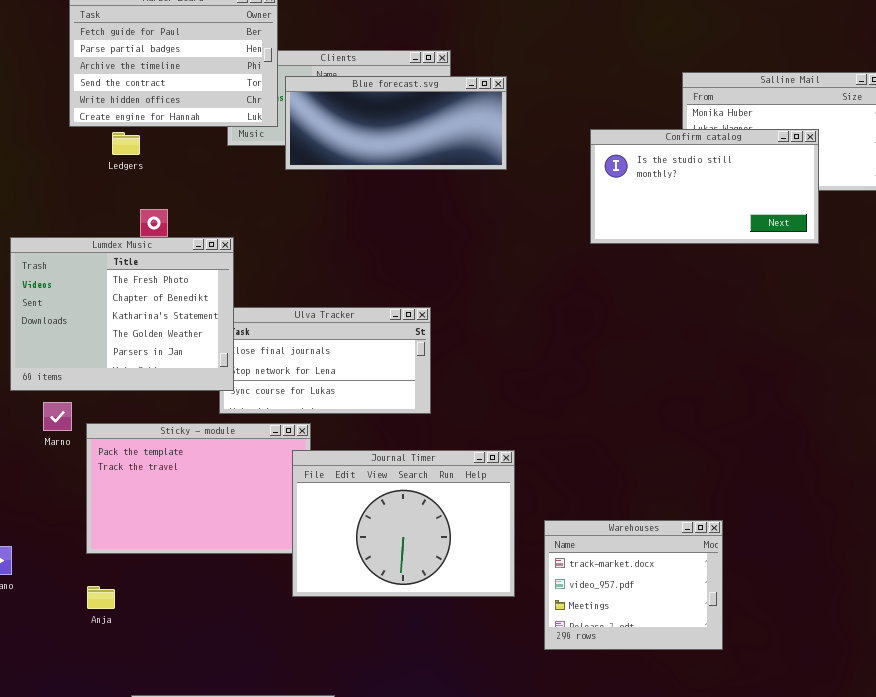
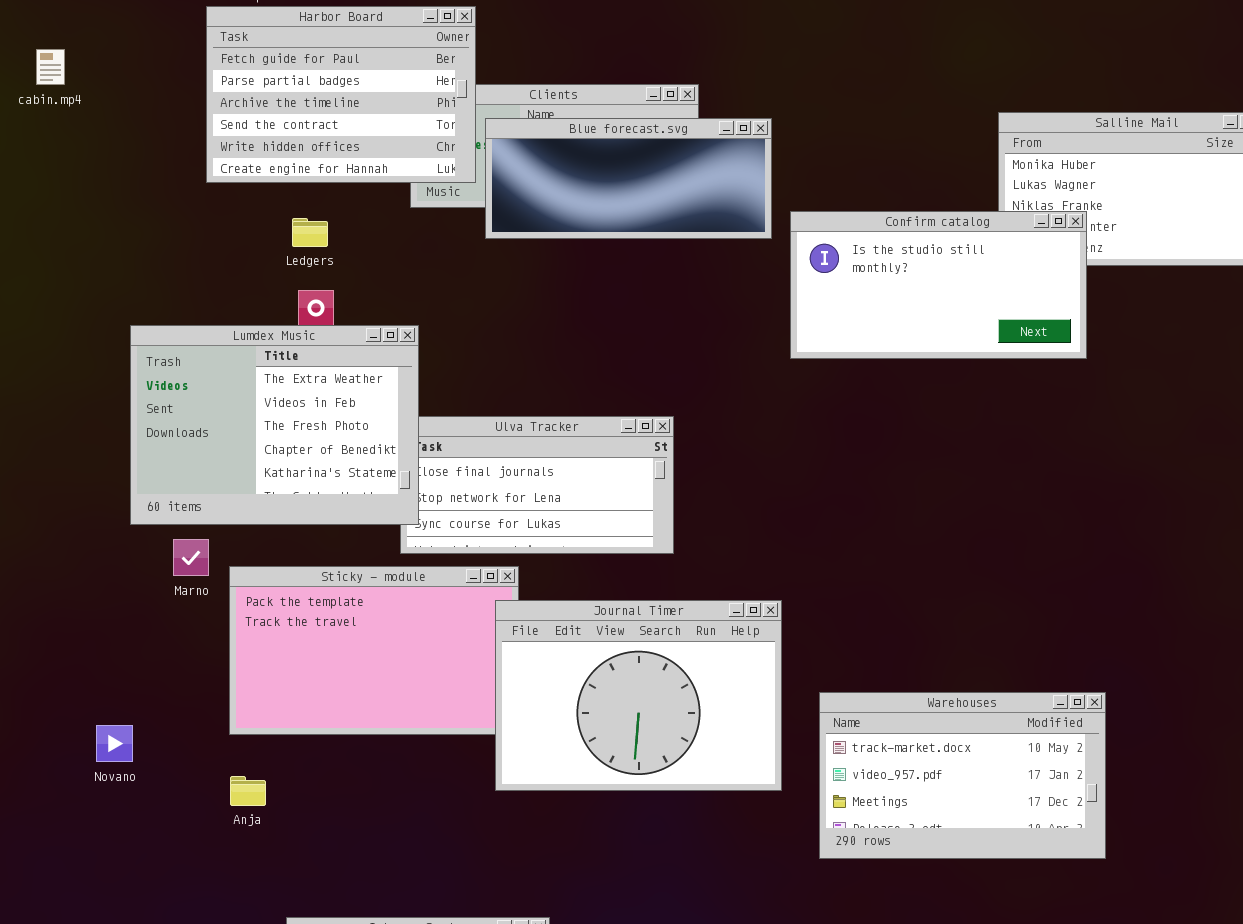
Confirm catalog: [590,129,819,244] -> [790,211,1087,359], moved
Ledgers: [112,132,140,155] -> [292,218,328,247], moved
Lumdex Music: [10,237,234,391] -> [130,325,419,525], scrolled up 2 rows
Warehouses: [544,520,723,650] -> [819,692,1106,859], resized

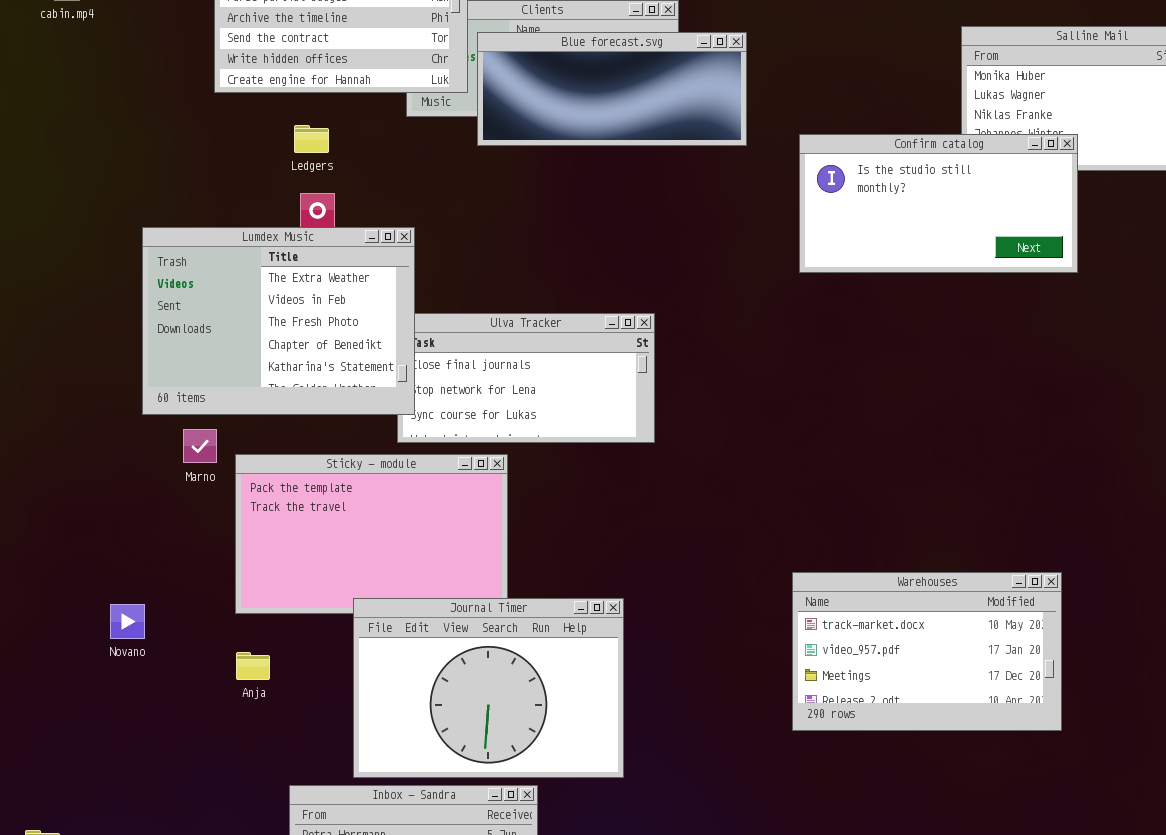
Confirm catalog: [790,211,1087,359] -> [799,134,1078,273], moved
Journal Timer: [495,600,782,791] -> [353,598,624,778], moved

